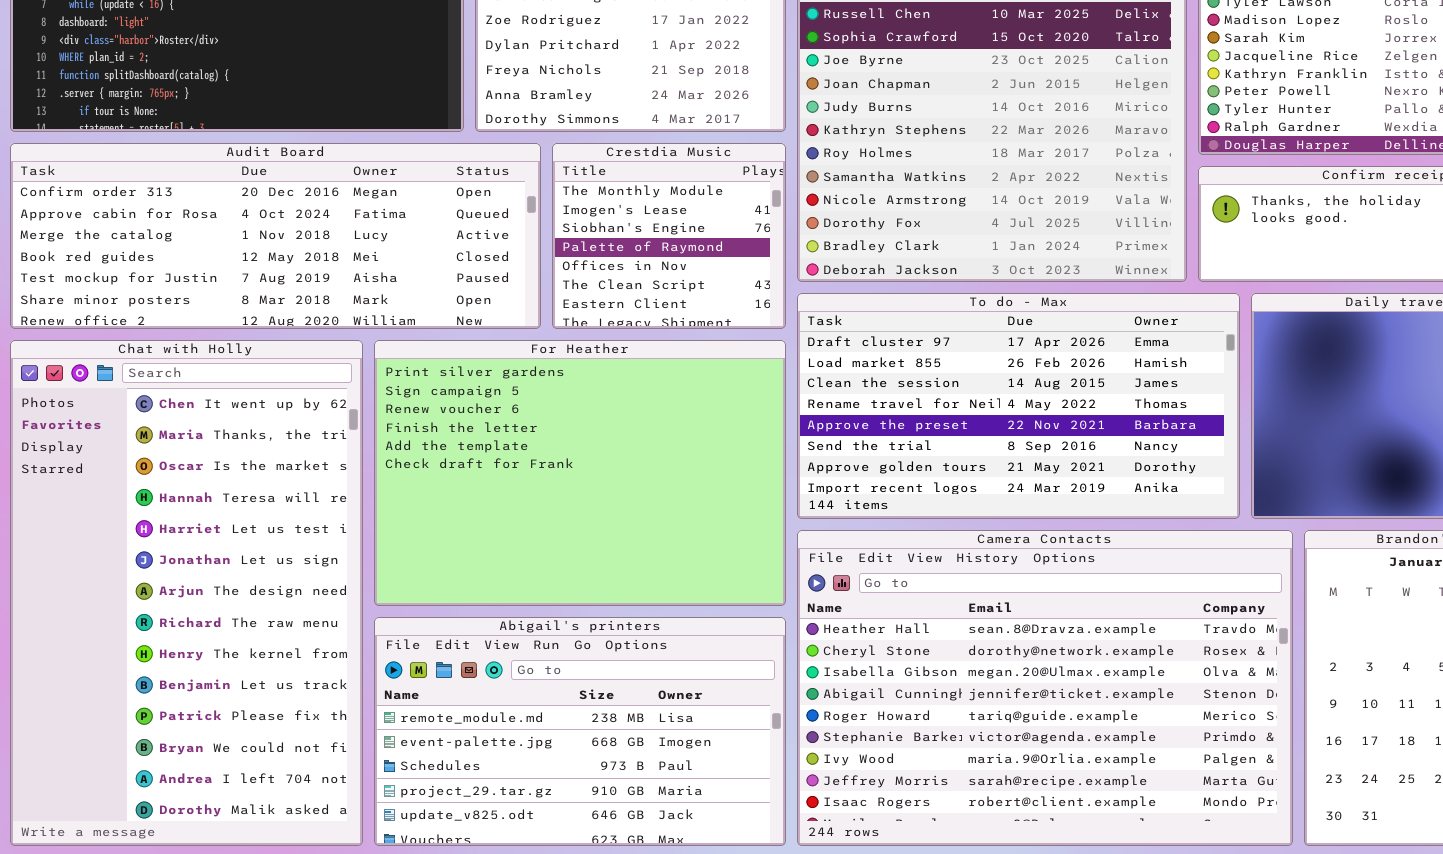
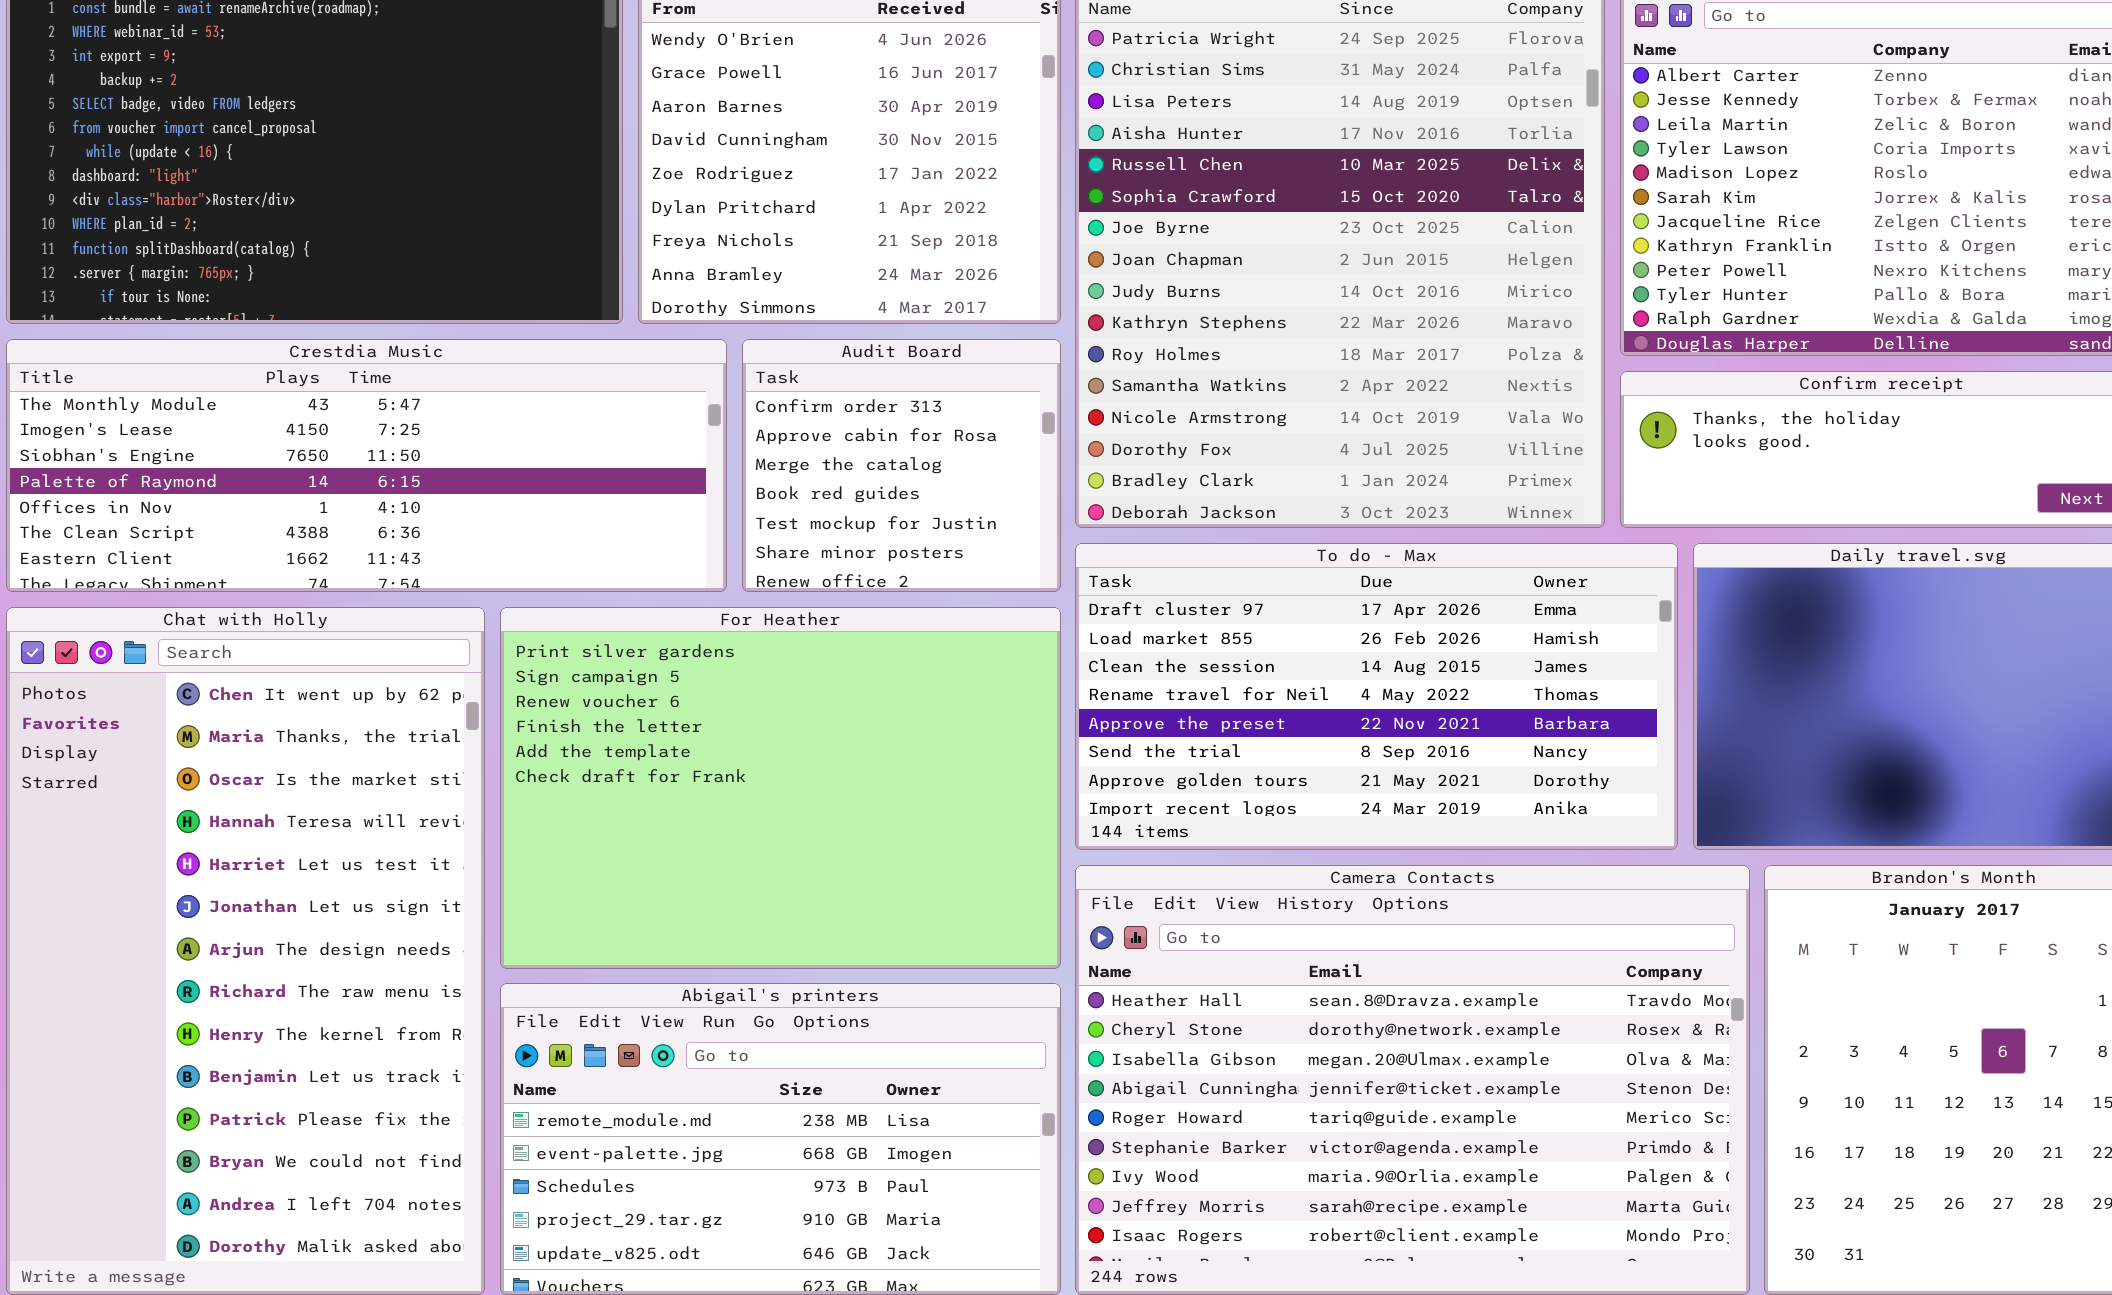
Audit Board: [10,143,541,329] -> [742,339,1061,592], moved, resized
Crestdia Music: [552,143,786,329] -> [6,339,727,592], moved, resized

